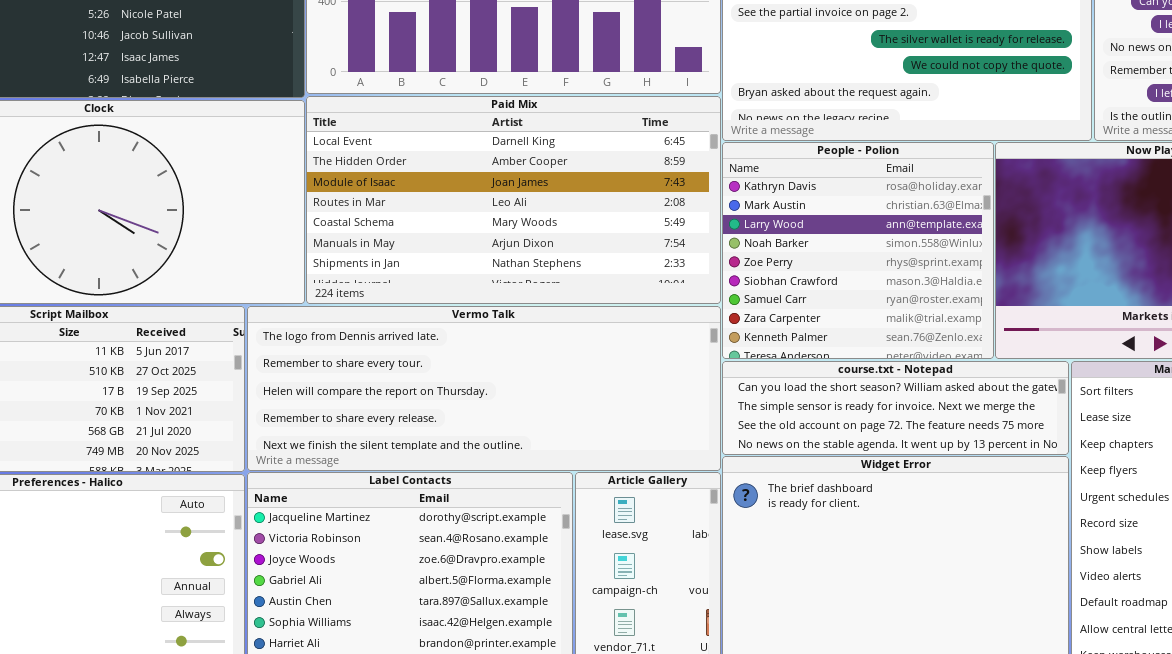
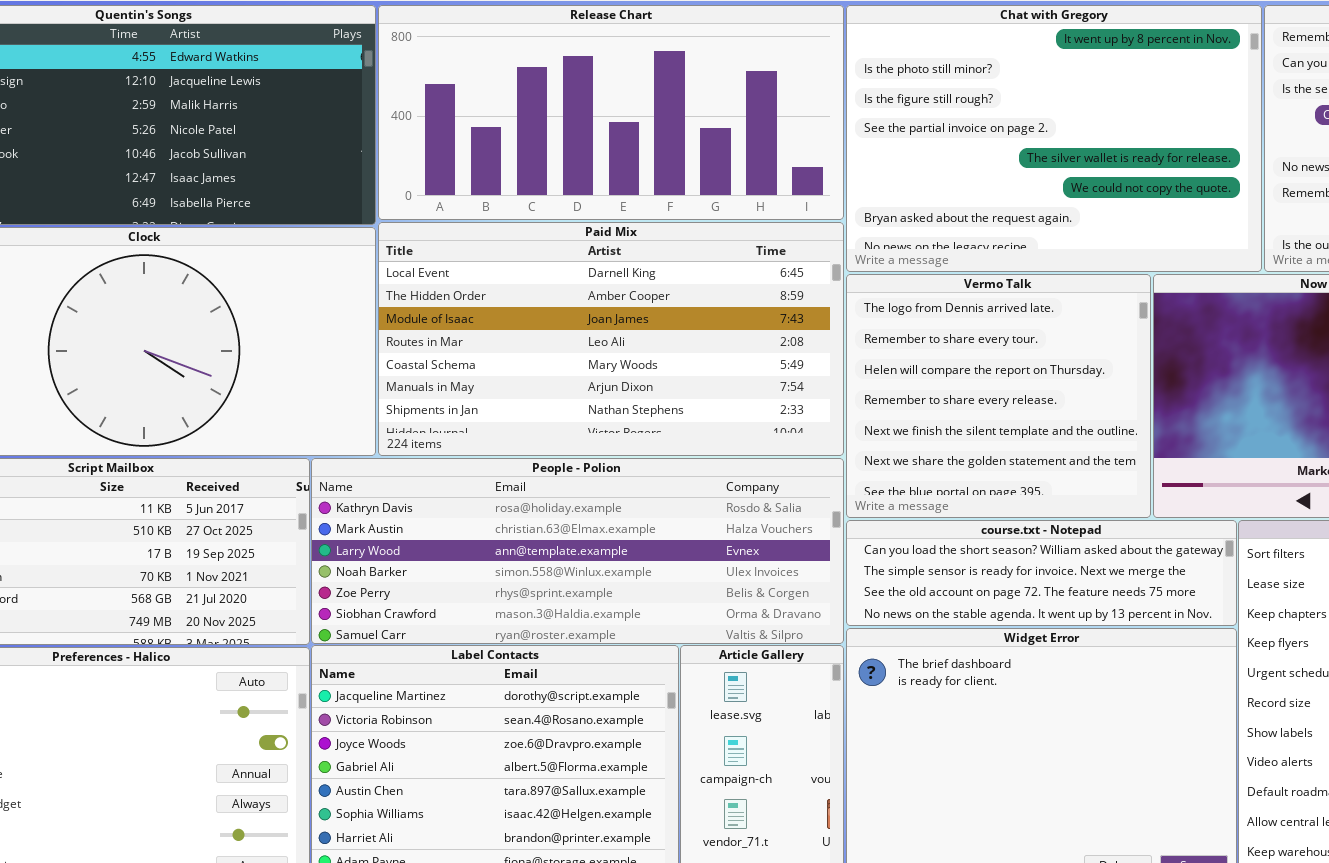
People - Polion: [722,142,994,359] -> [311,458,844,644], moved, resized
Vermo Talk: [247,306,721,471] -> [846,274,1151,518], moved, resized

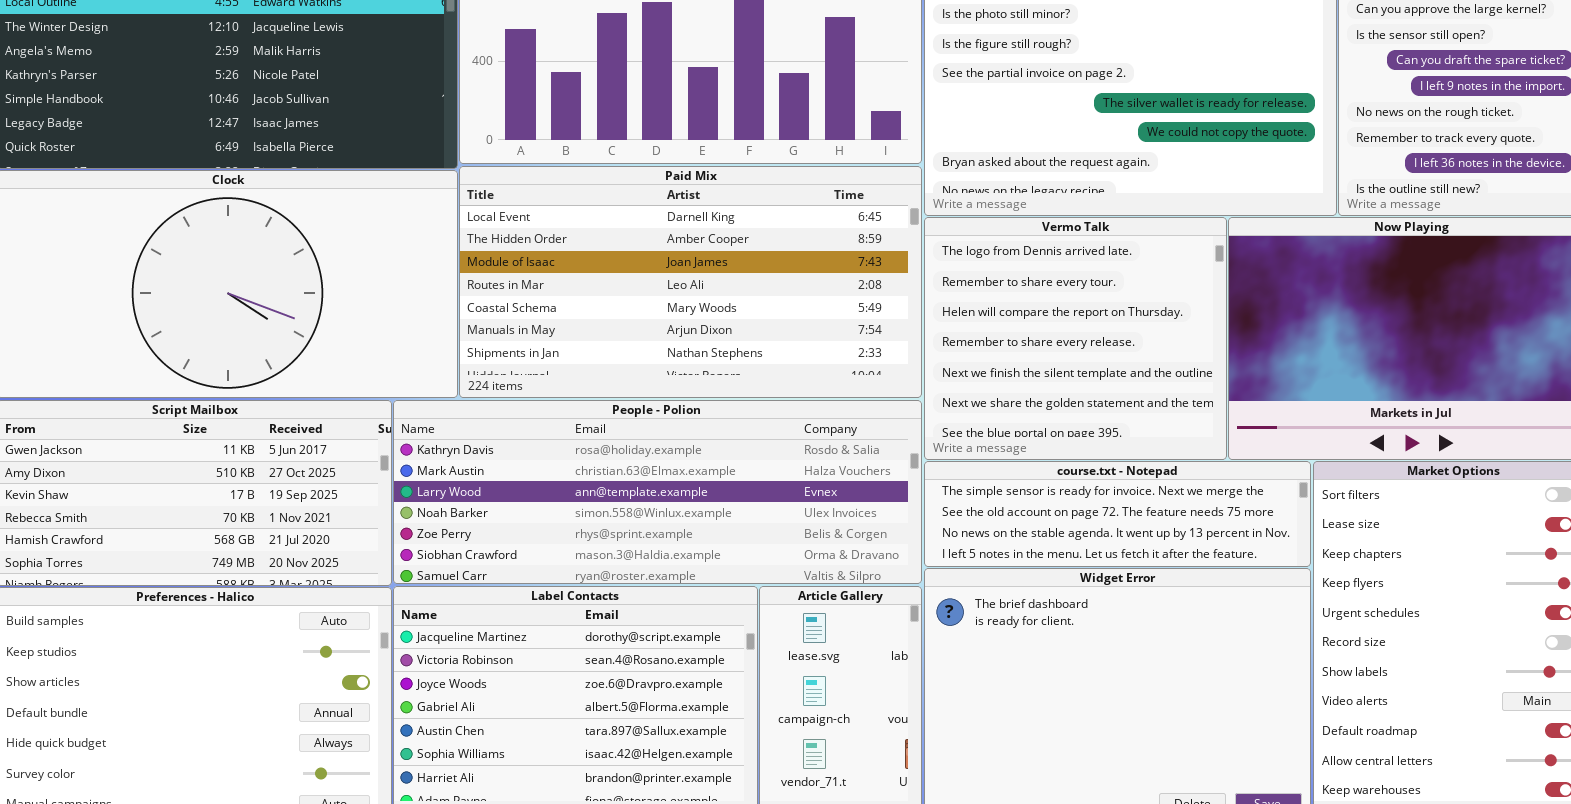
course.txt - Notepad: [846,520,1237,626] -> [924,461,1311,567], scrolled down 1 row

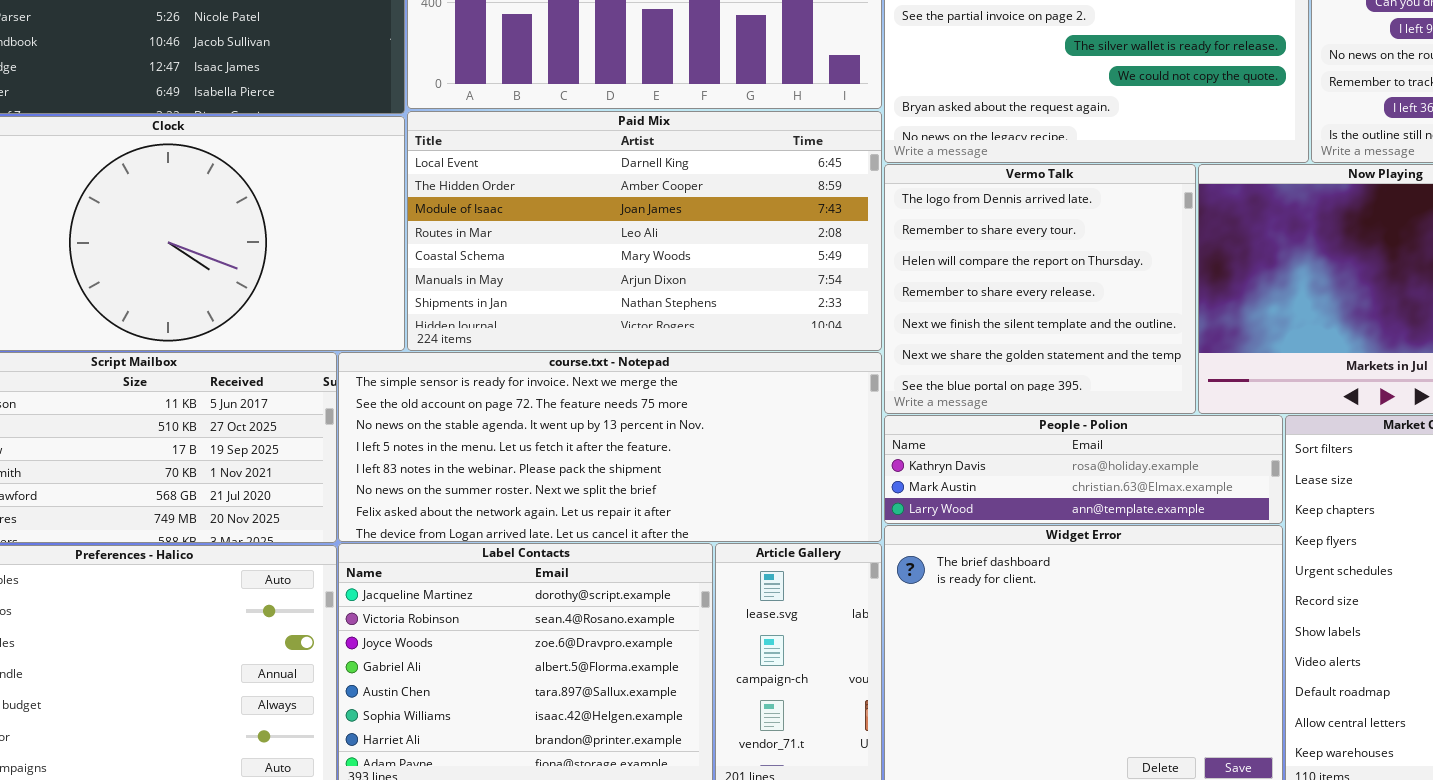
People - Polion: [393,400,922,584] -> [884,415,1283,524], moved, resized
course.txt - Notepad: [924,461,1311,567] -> [338,352,882,542], moved, resized

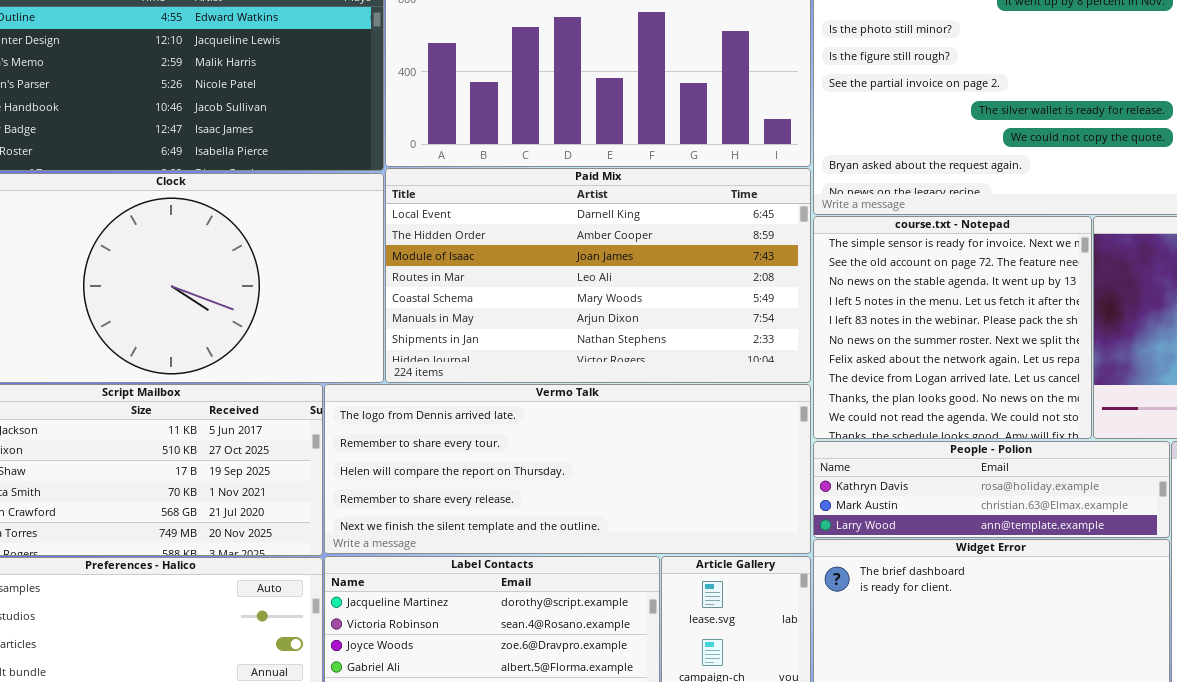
Vermo Talk: [884,164,1196,414] -> [324,384,811,554], moved, resized
course.txt - Notepad: [338,352,882,542] -> [813,216,1092,439], moved, resized

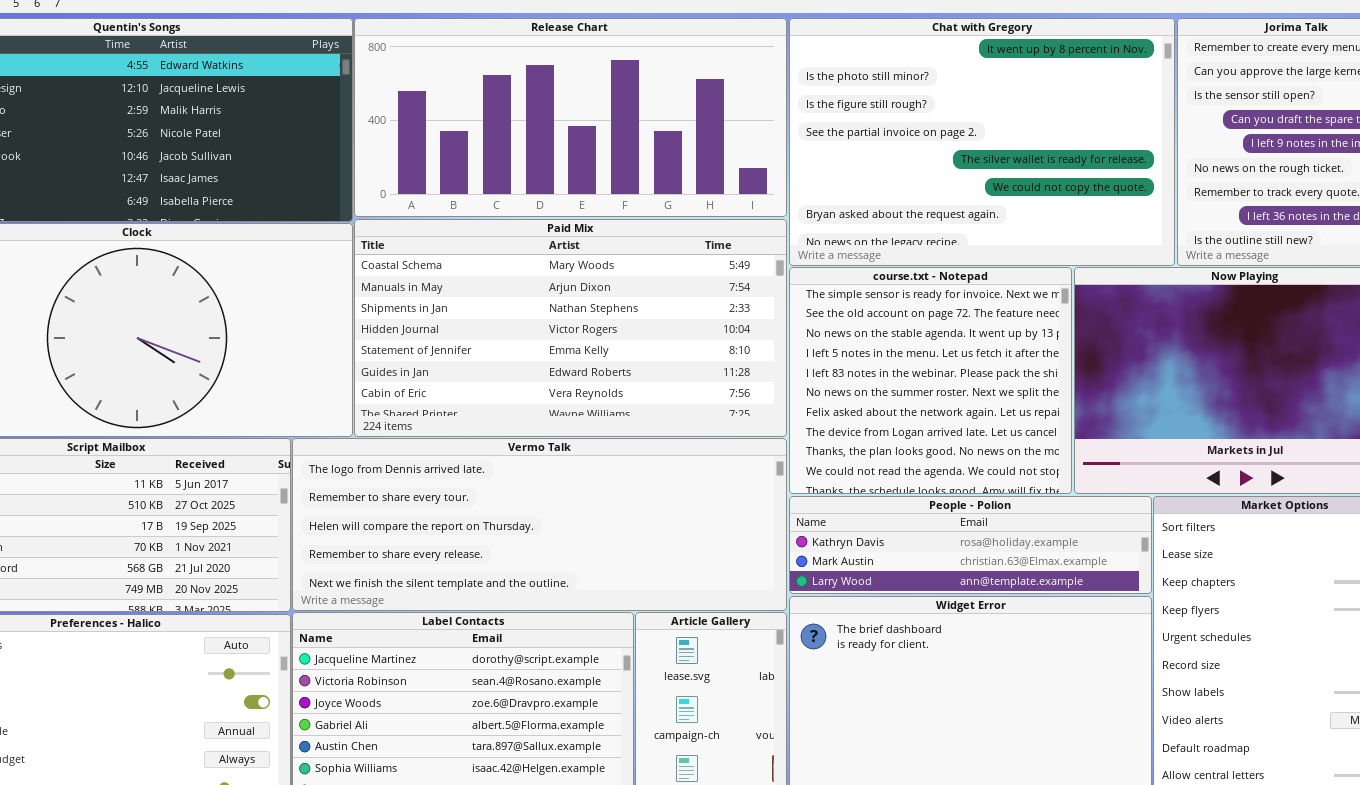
Paid Mix: [385,168,811,383] -> [354,219,787,437], scrolled down 4 rows

